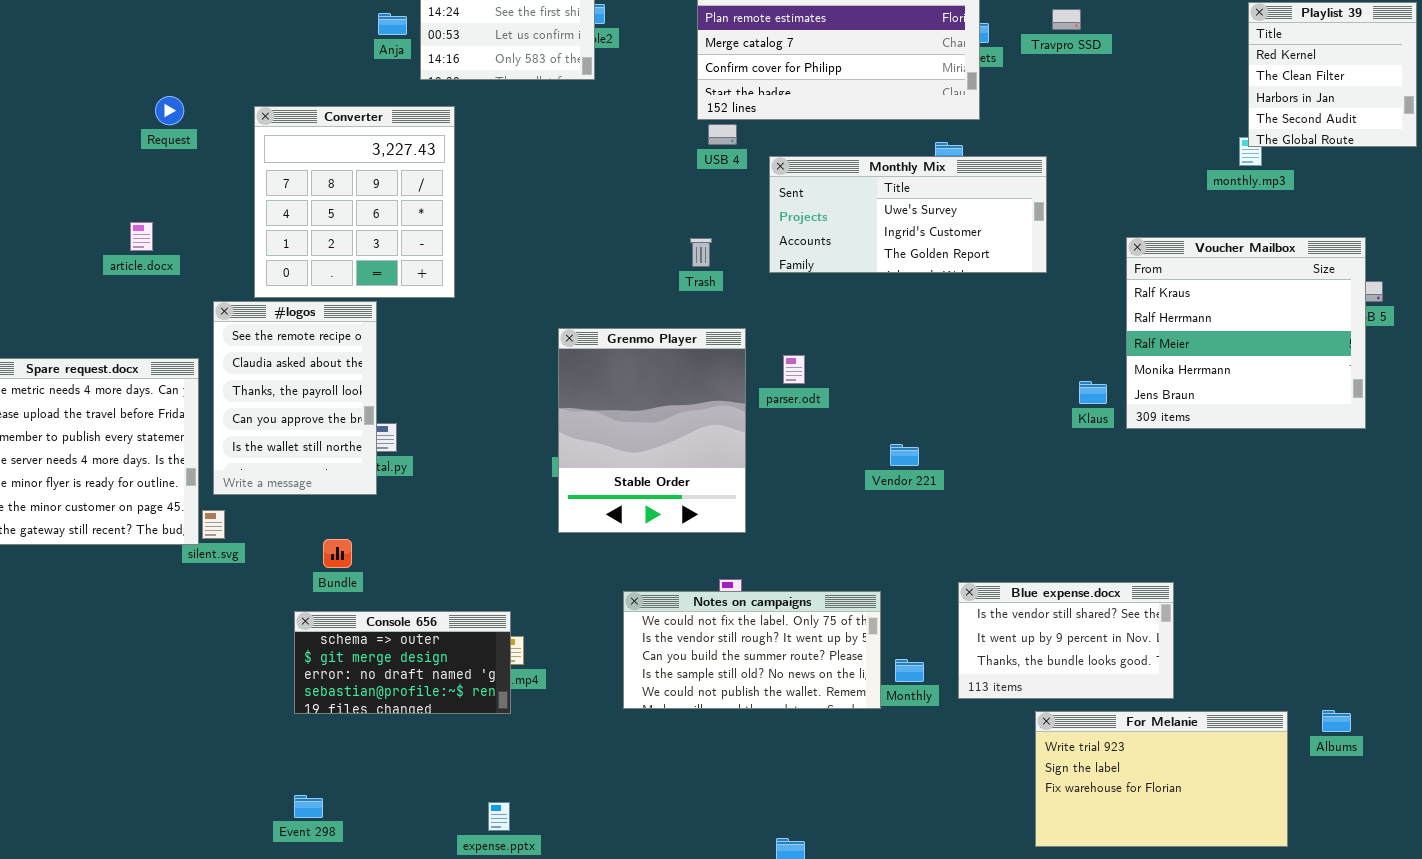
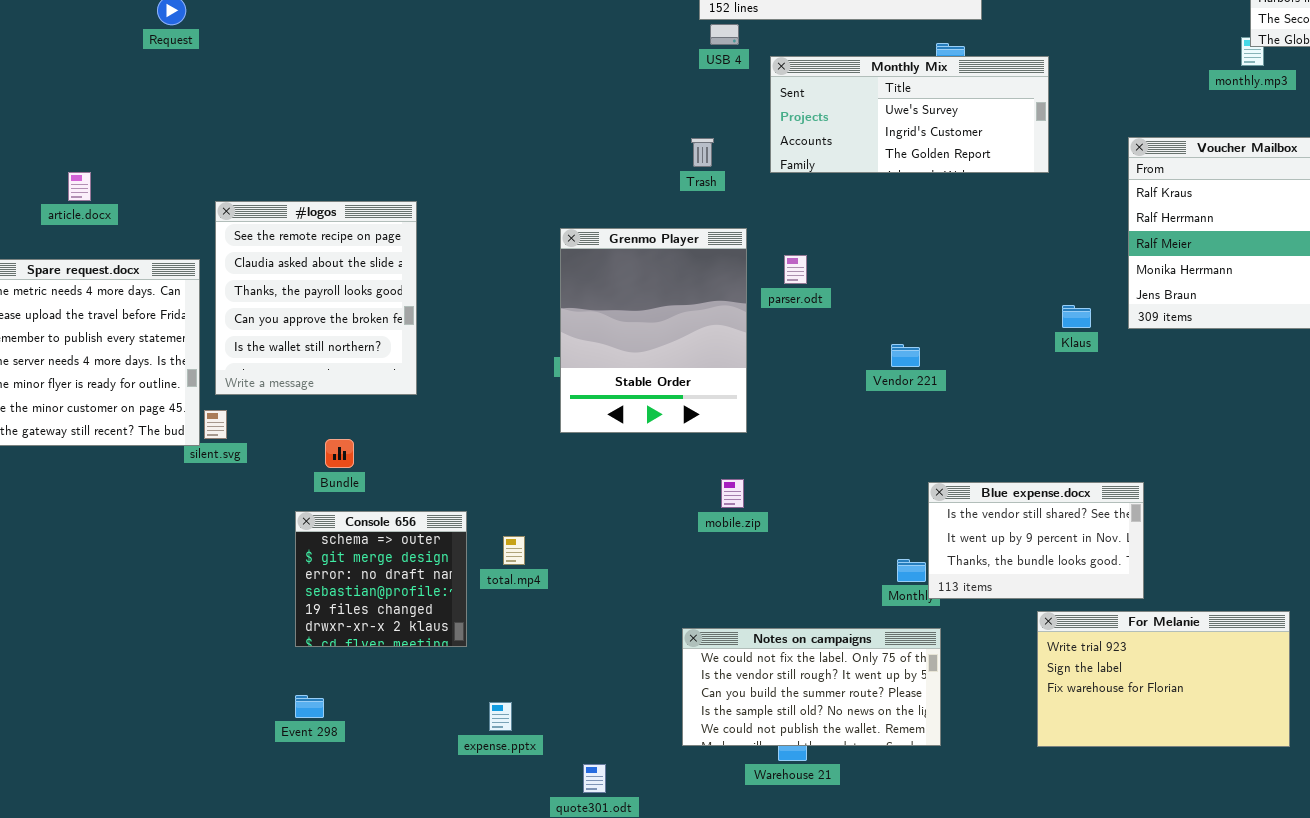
Converter: [254,106,455,298] -> none, closed
article.docx: [130,222,153,251] -> [68,172,91,201], moved
#logos: [213,301,377,495] -> [215,201,417,395], resized
Klaus: [1079,381,1107,404] -> [1062,305,1091,328], moved
Blue expense.docx: [958,582,1174,699] -> [928,482,1144,599], moved
Notes on campaigns: [623,591,881,709] -> [682,628,941,746], moved
Console 656: [294,611,511,714] -> [295,511,467,647], resized

